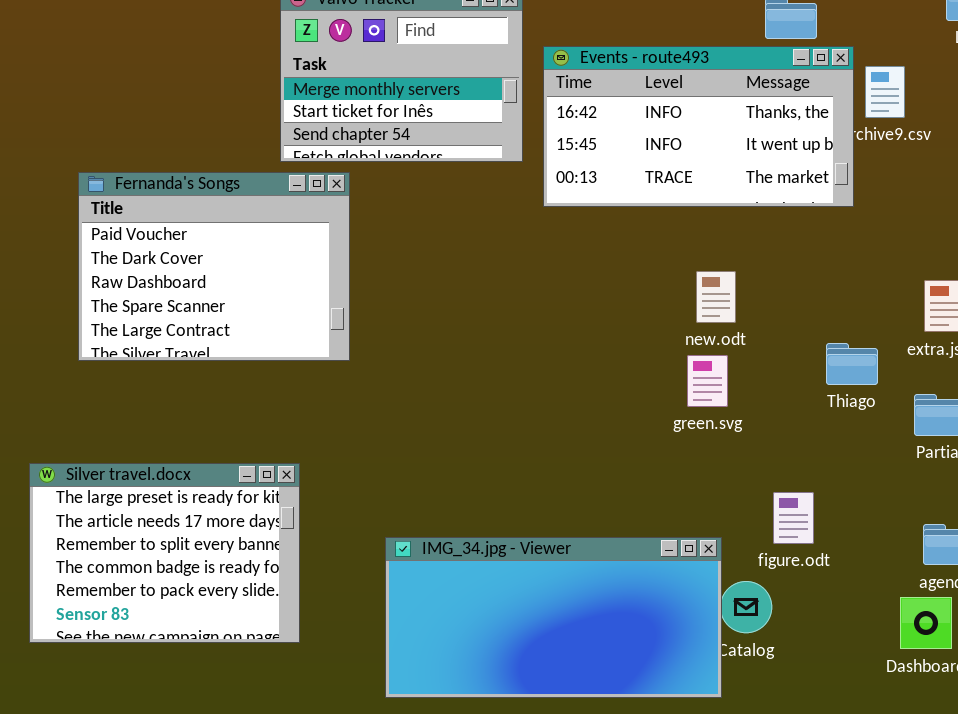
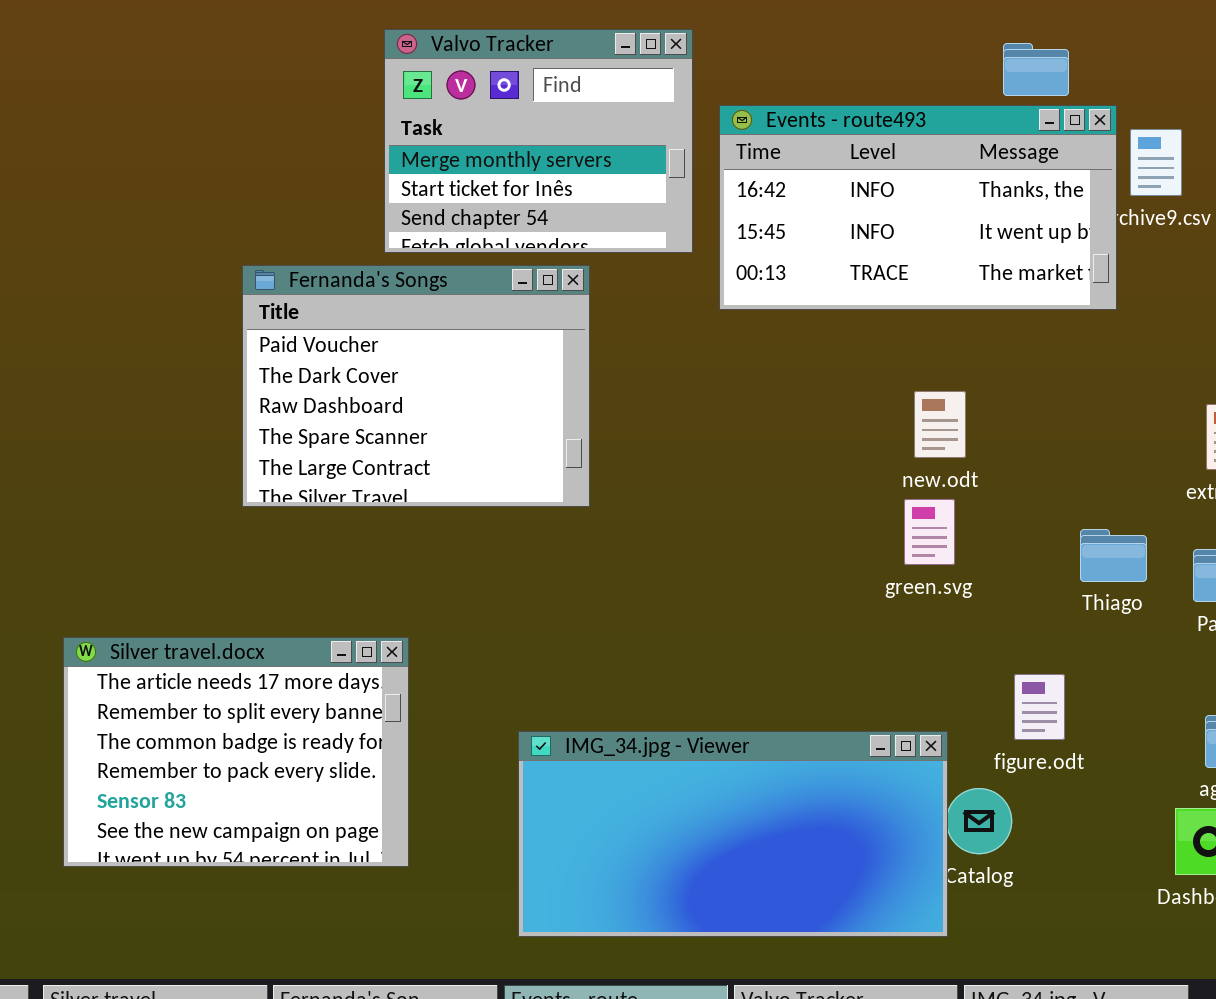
Fernanda's Songs: [78,172,350,361] -> [242,265,590,507], moved
Thiago: [826,343,878,385] -> [1080,529,1147,582], moved
Silver travel.docx: [29,463,300,643] -> [63,637,409,867], scrolled down 1 row

